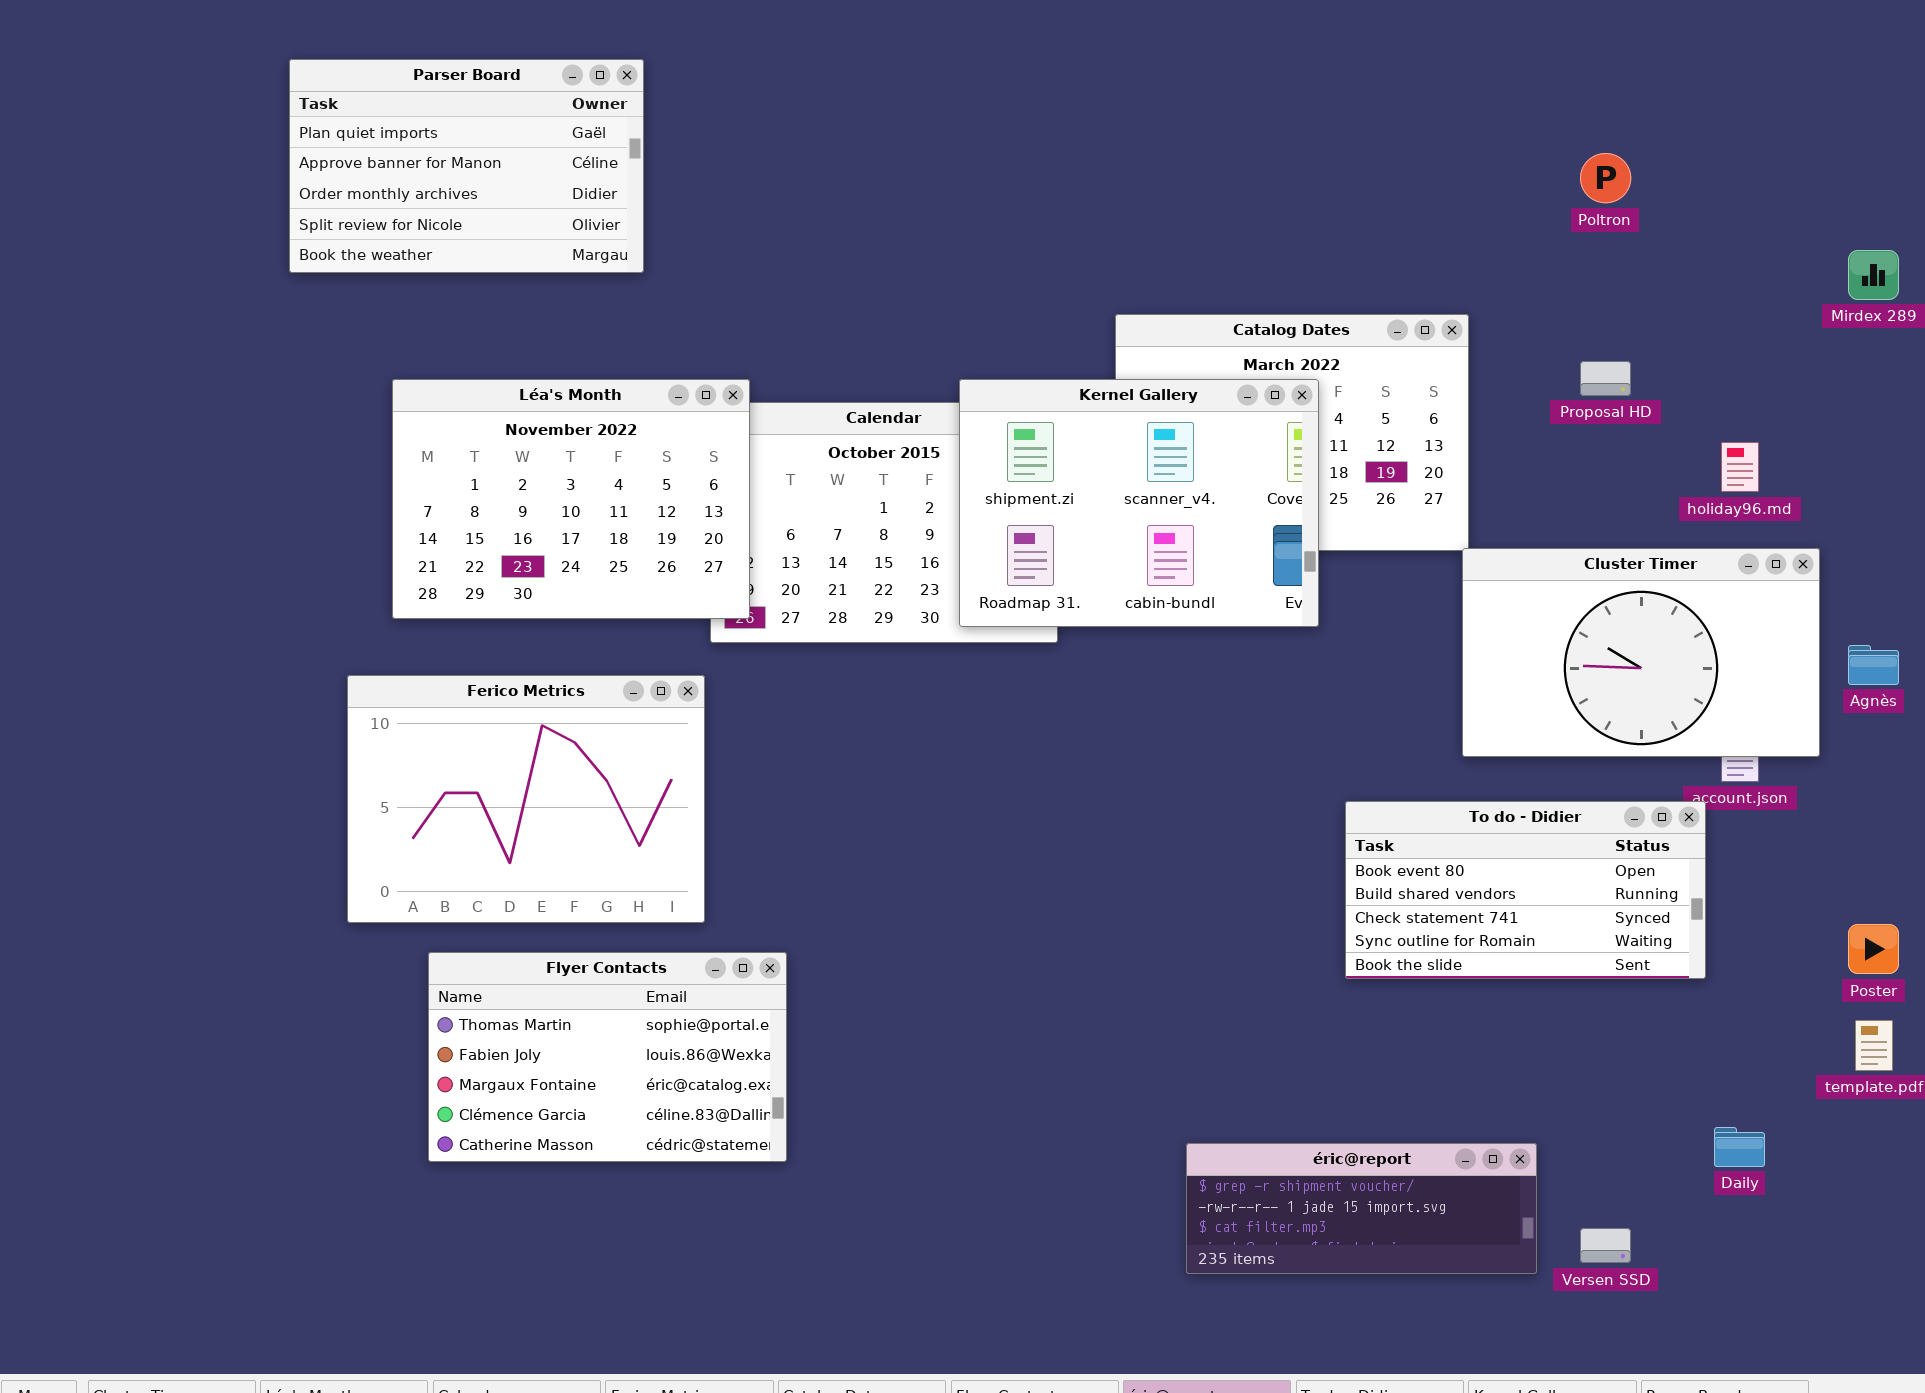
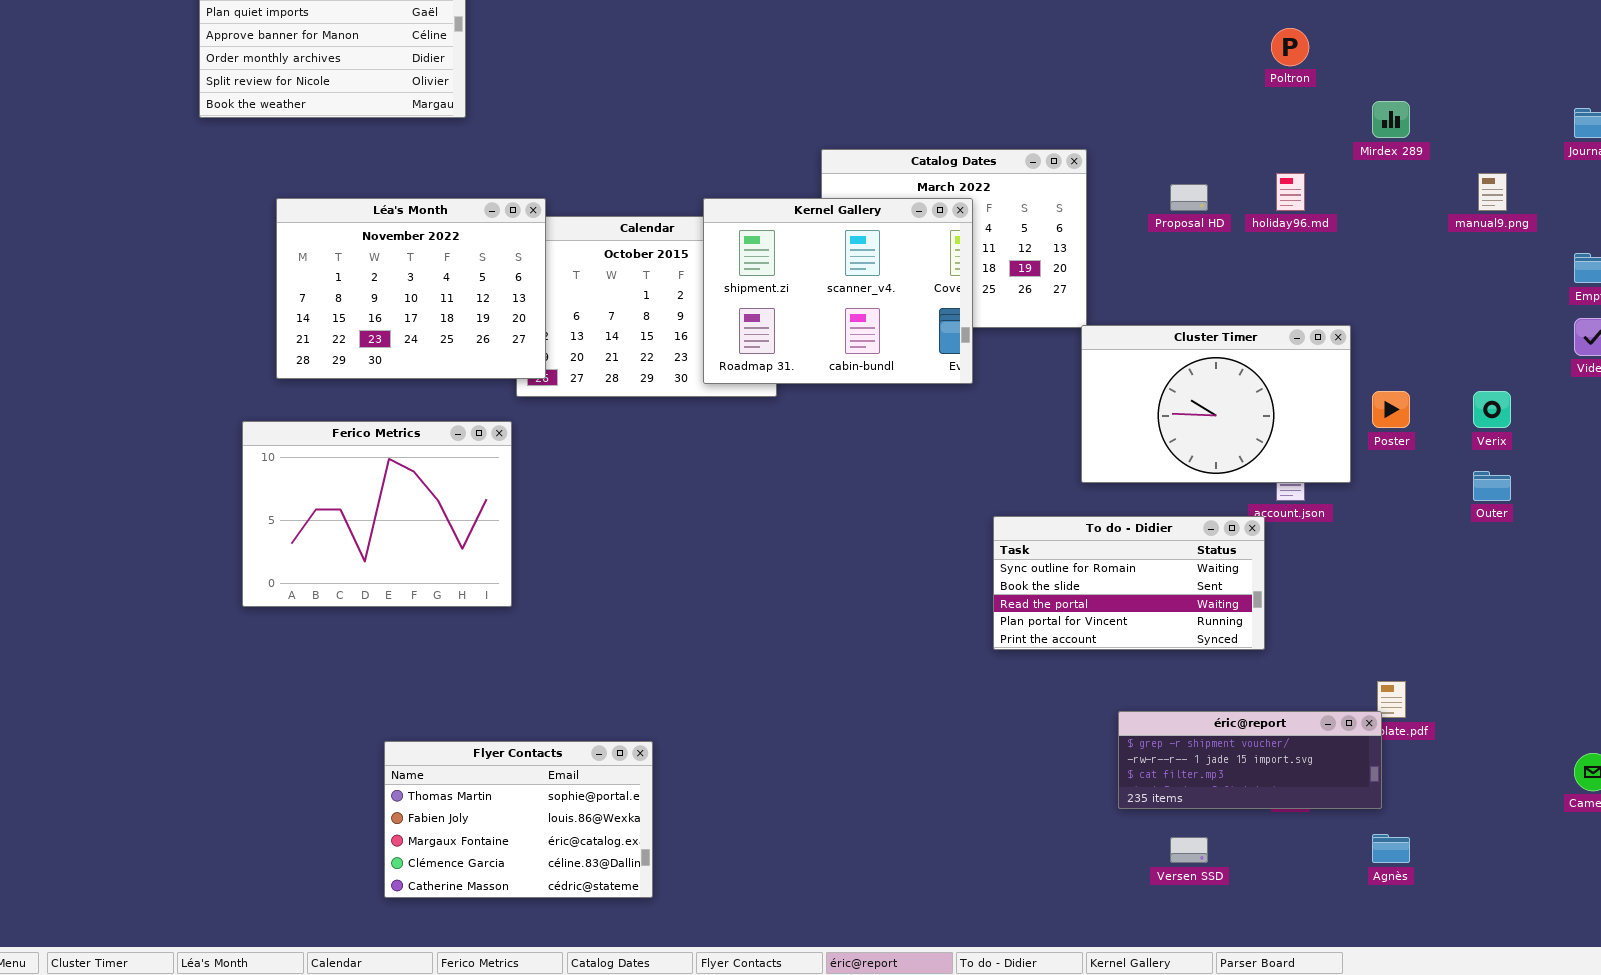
Poltron: [1580,153,1631,203] -> [1271,28,1309,66], moved
holiday96.md: [1721,442,1759,492] -> [1276,173,1305,211], moved
Agnès: [1848,645,1899,685] -> [1372,834,1410,863], moved
To do - Didier: [1345,801,1706,979] -> [993,516,1265,650], scrolled down 3 rows
Poster: [1848,924,1899,974] -> [1372,391,1410,428], moved
Flyer Contacts: [428,952,787,1162] -> [384,741,653,898], moved
éric@report: [1186,1143,1537,1274] -> [1118,711,1382,809], moved

